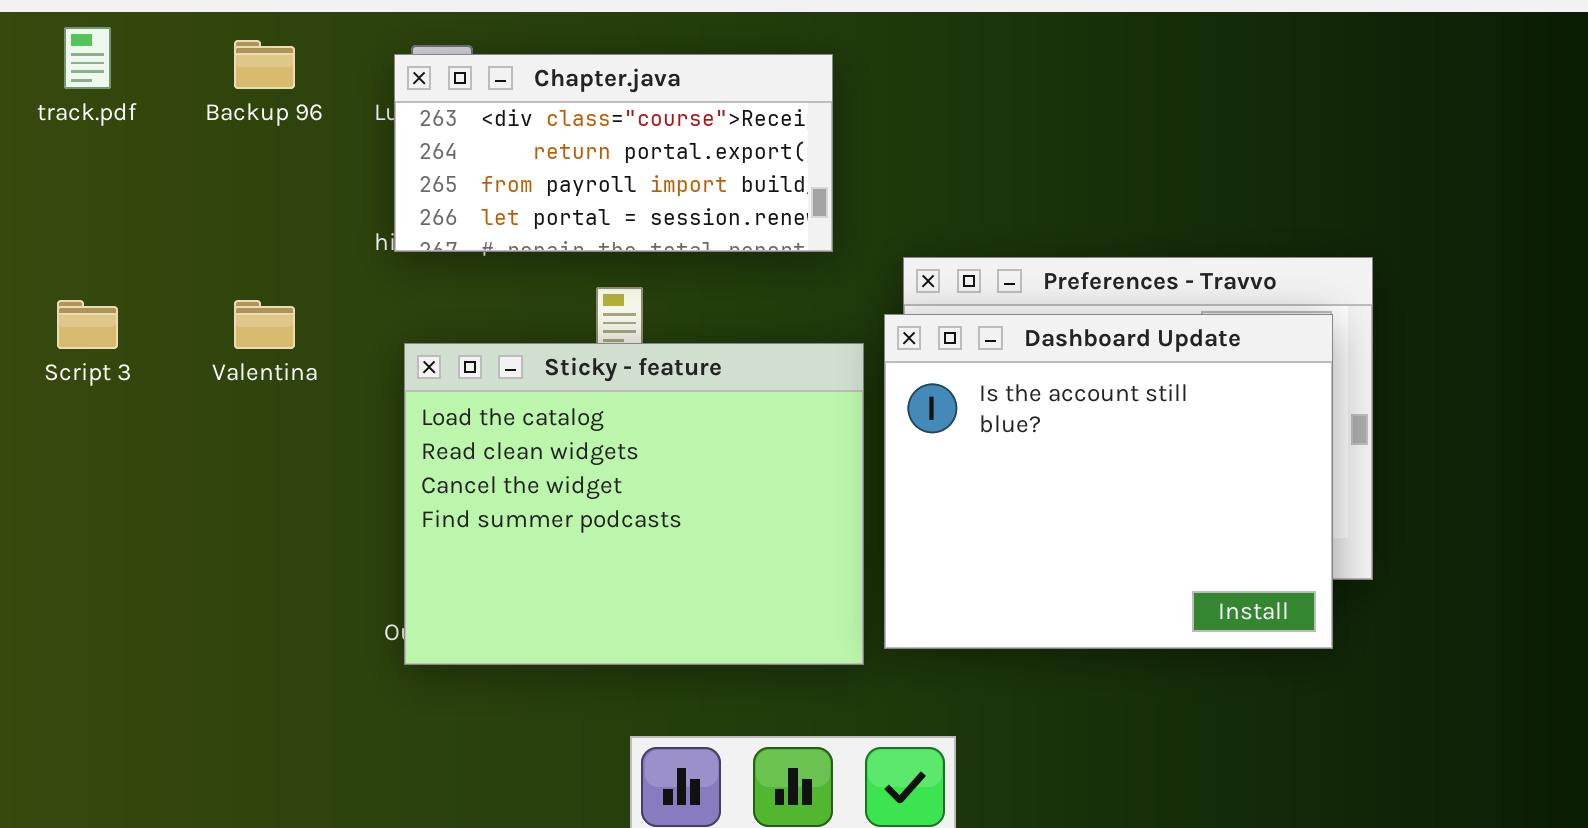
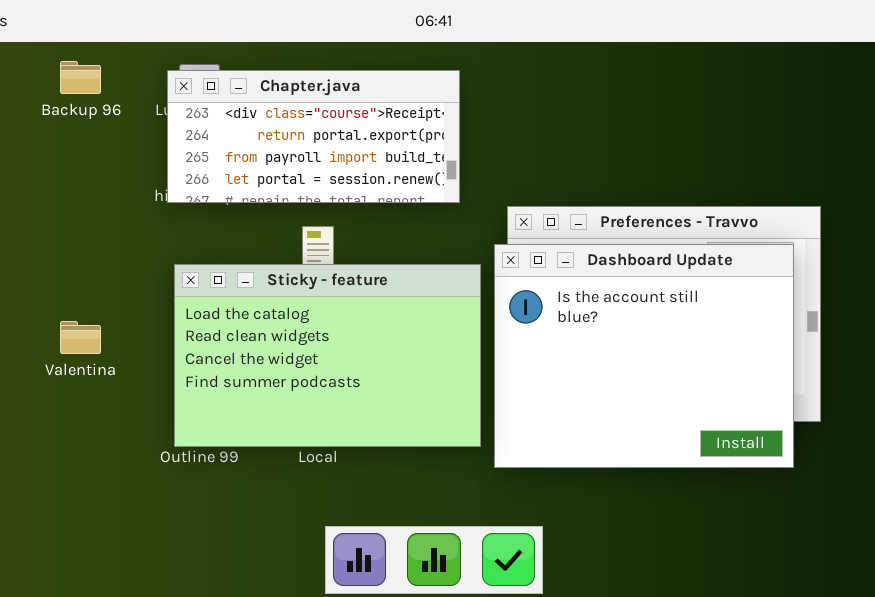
Valentina: [234,300,295,349] -> [60,321,101,354], moved
Sticky - feature: [404,343,864,665] -> [174,264,481,447], resized

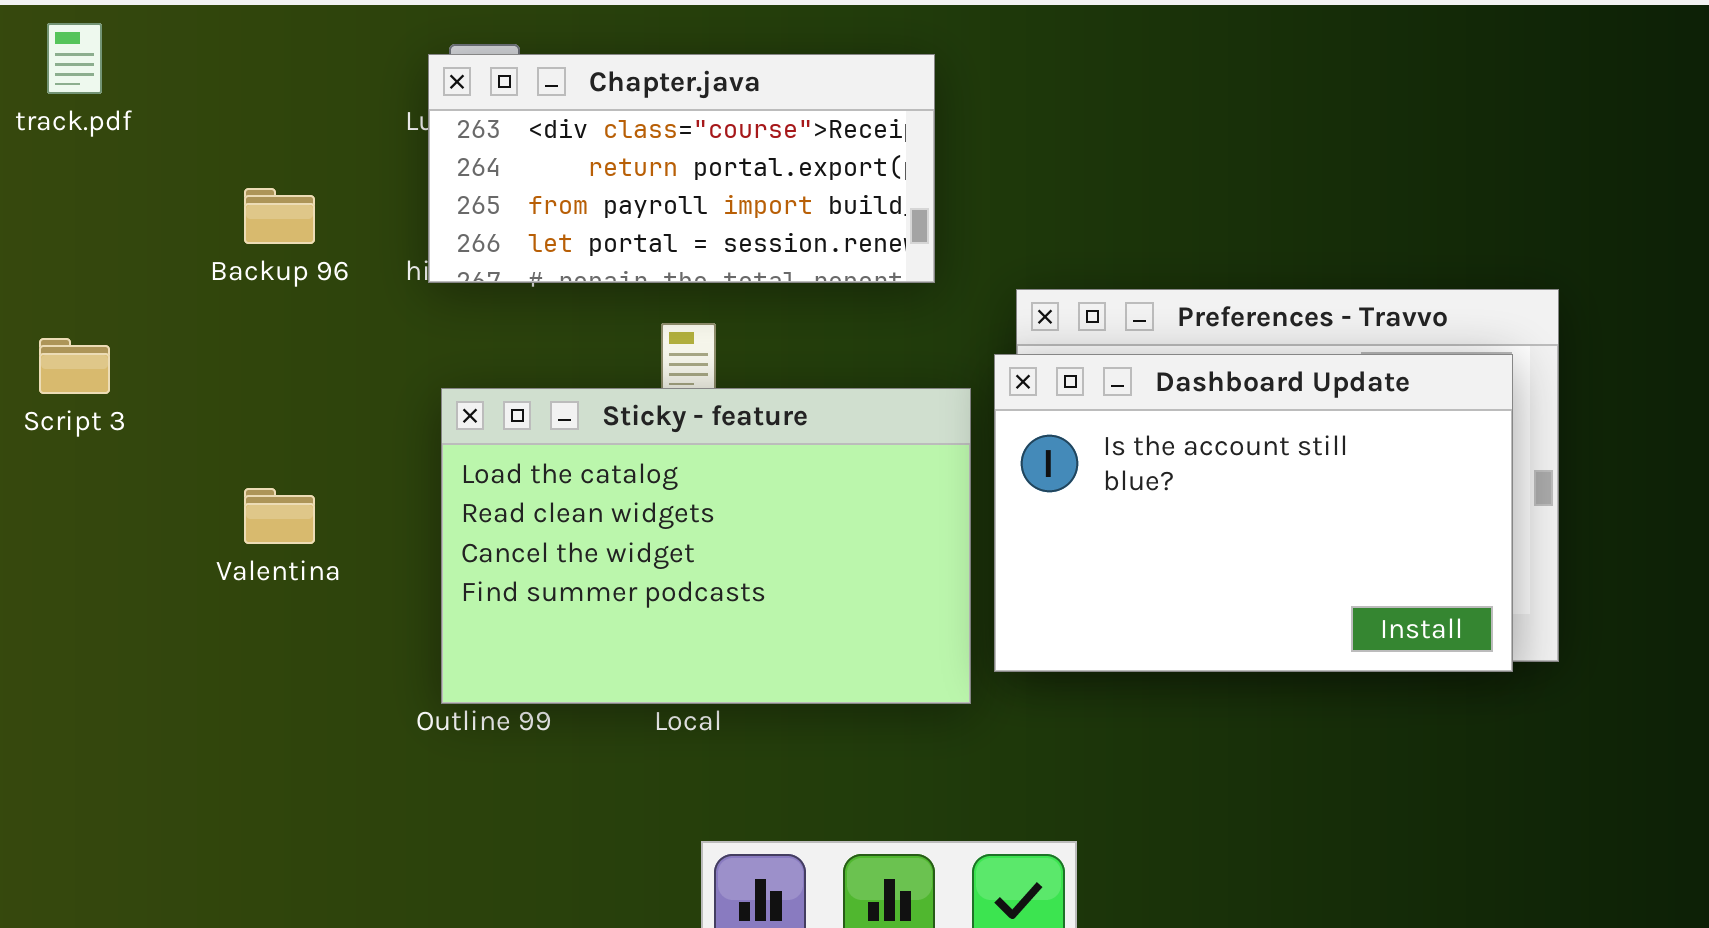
Backup 96: [60,61,101,94] -> [244,188,315,244], moved
Dashboard Update: [494,244,794,468] -> [994,354,1513,672], resized

